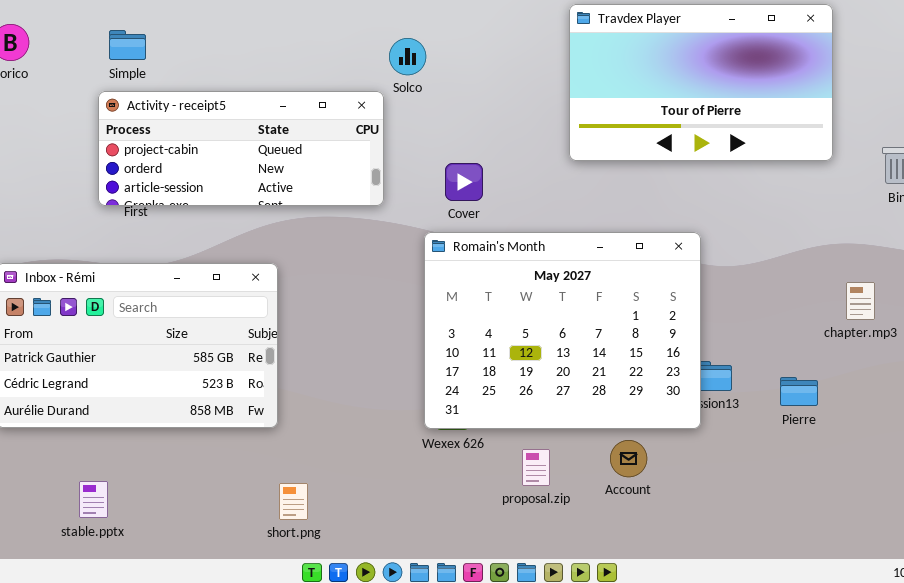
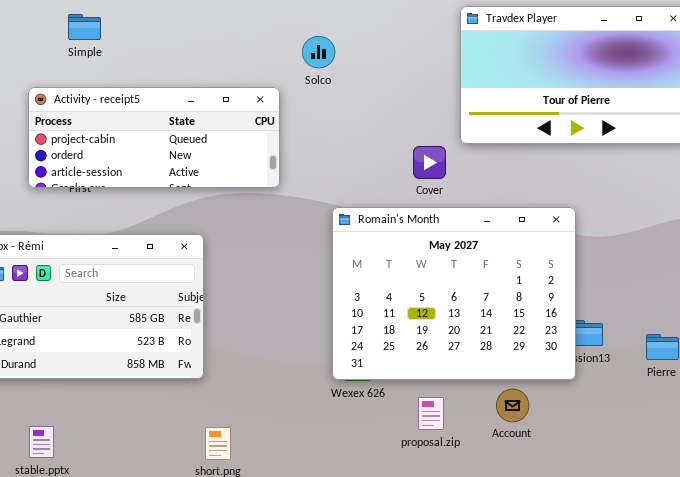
Simple: [109,30,146,60] -> [68,14,101,40], moved
Activity - receipt5: [98,91,384,206] -> [28,87,280,188], moved
Cover: [445,163,483,201] -> [413,146,446,179], moved

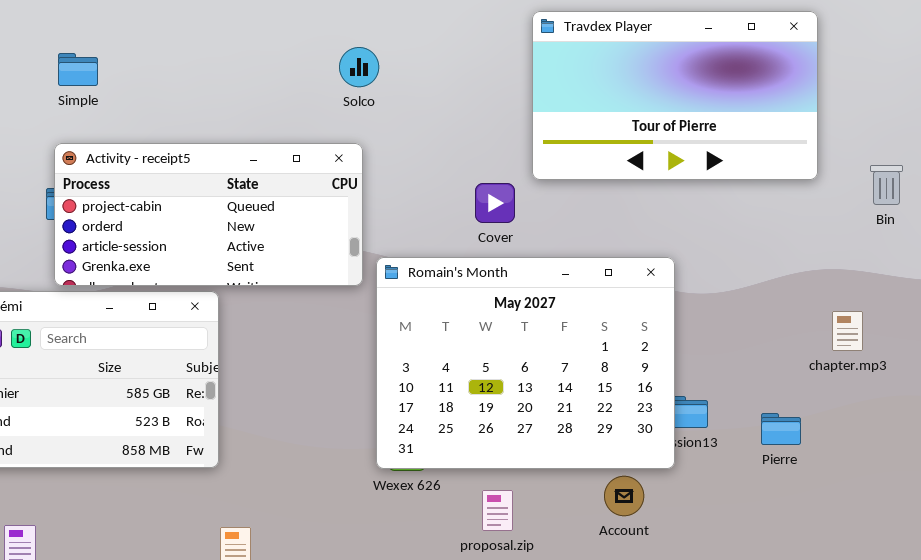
Simple: [68,14,101,40] -> [58,53,98,86], moved
Activity - receipt5: [28,87,280,188] -> [54,143,363,286], moved, resized
Account: [496,389,529,422] -> [604,476,644,516], moved

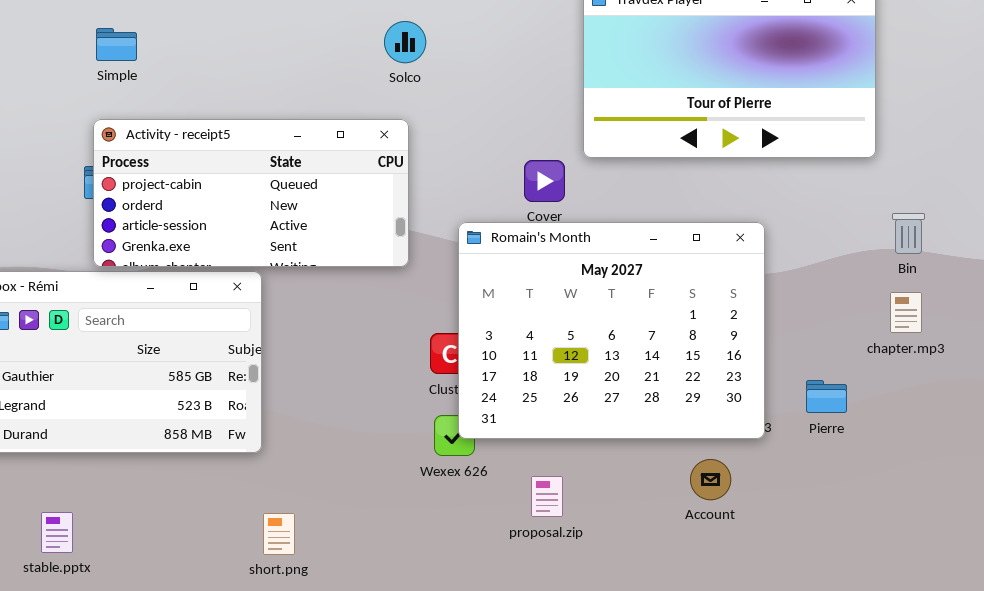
Bin: [870,165,903,205] -> [892,213,925,254], moved
Romain's Month: [376,257,675,469] -> [458,222,765,439], moved
Pierre: [761,413,801,445] -> [806,380,847,413], moved
Account: [604,476,644,516] -> [690,459,731,500], moved

